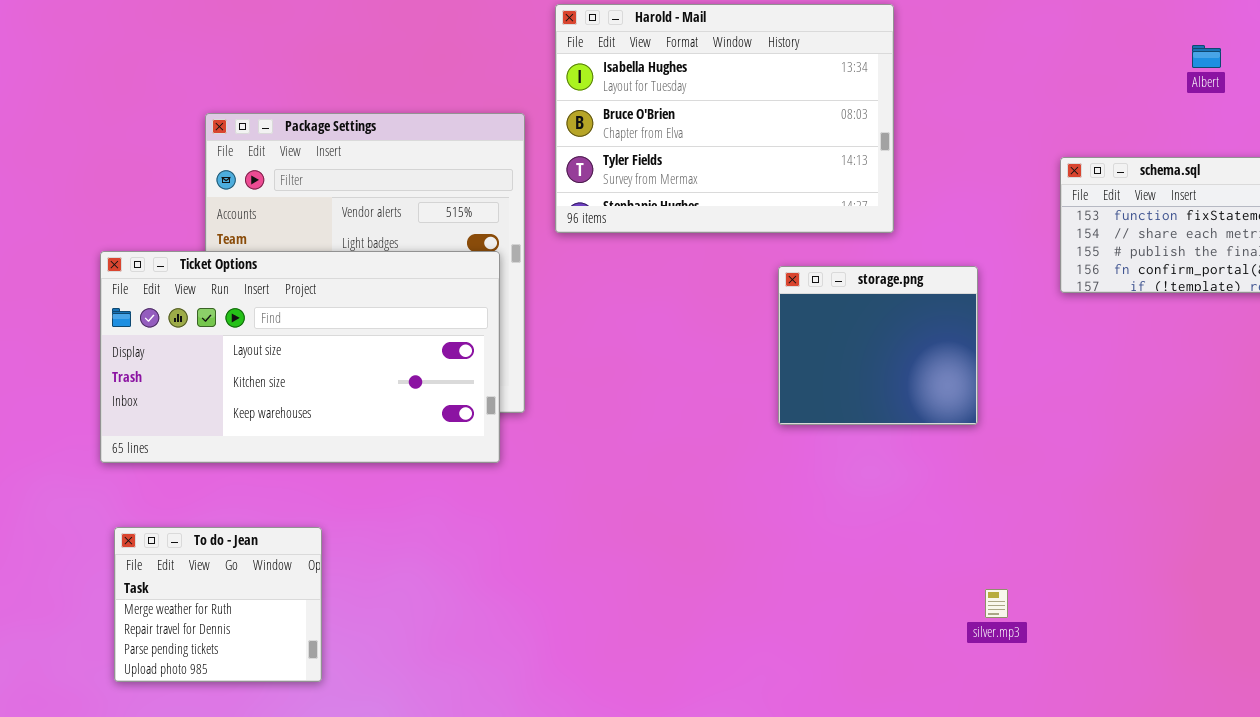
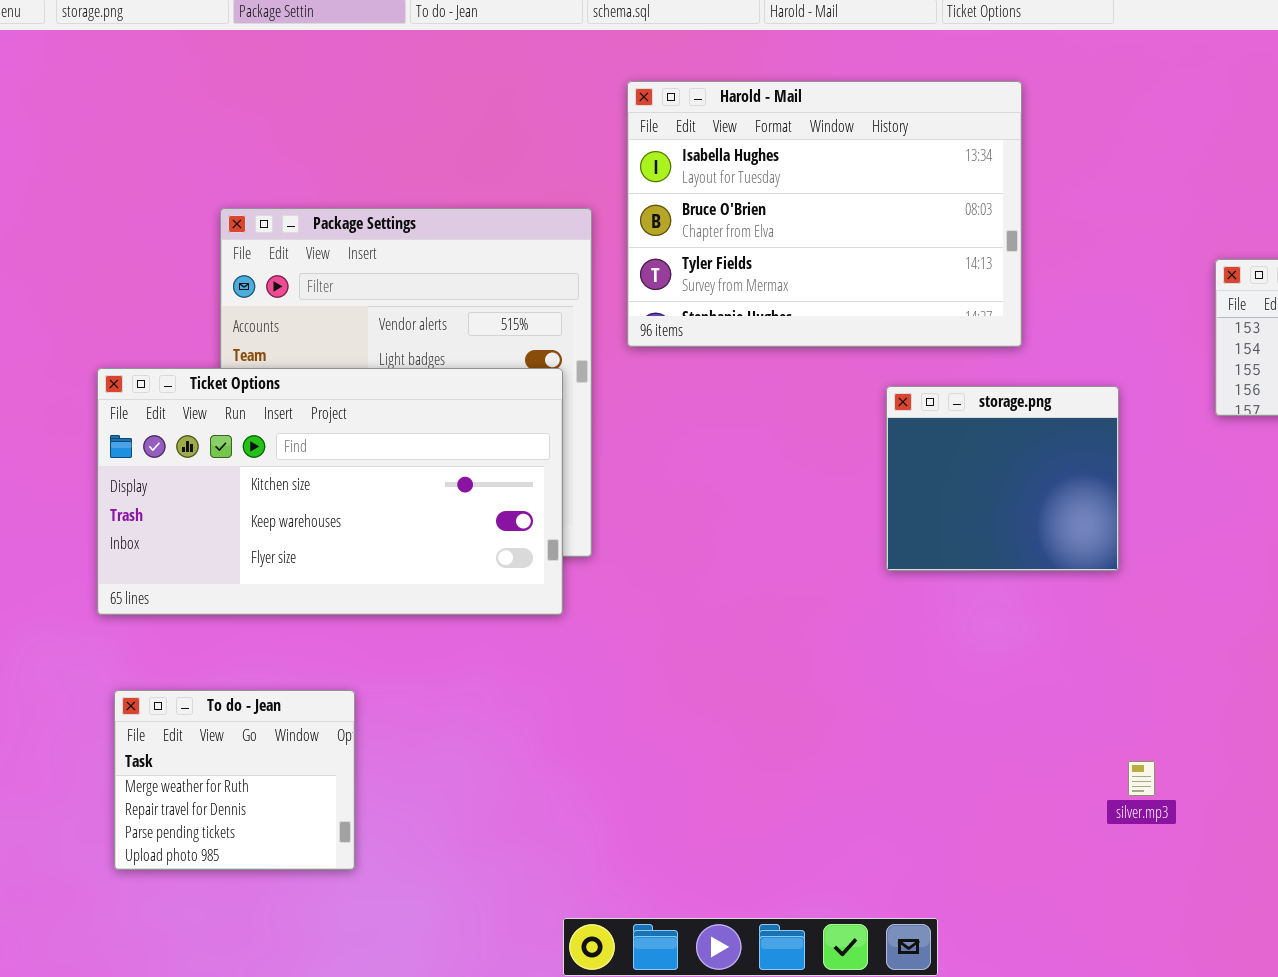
Ticket Options: [100,251,500,463] -> [97,368,563,615], scrolled down 1 row

